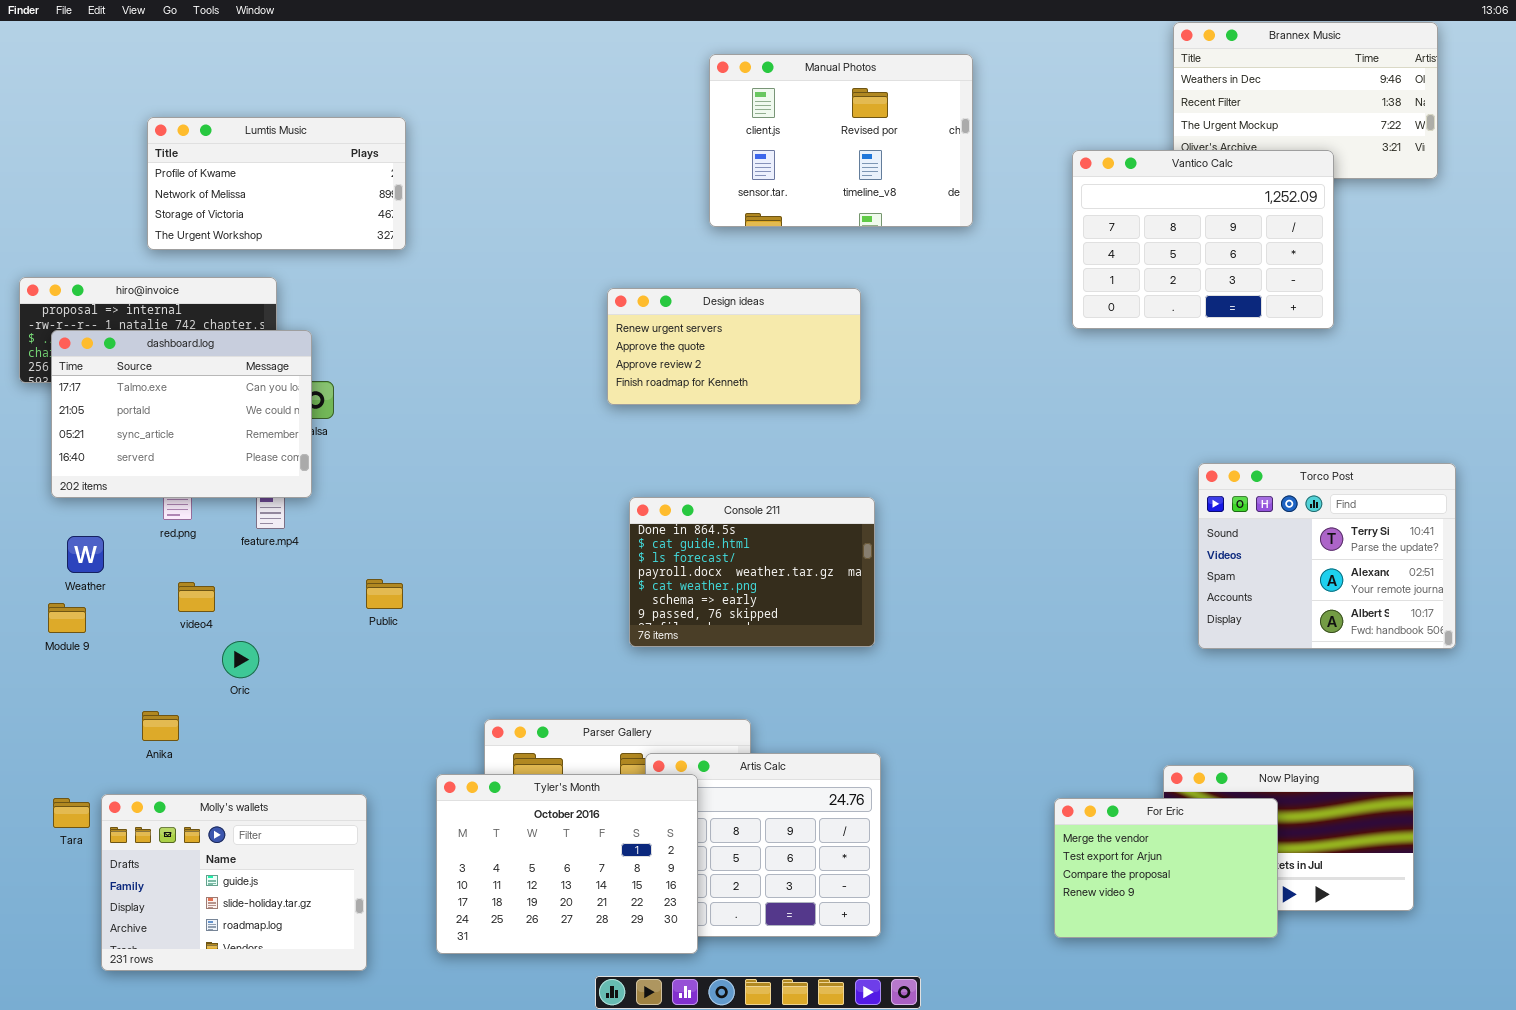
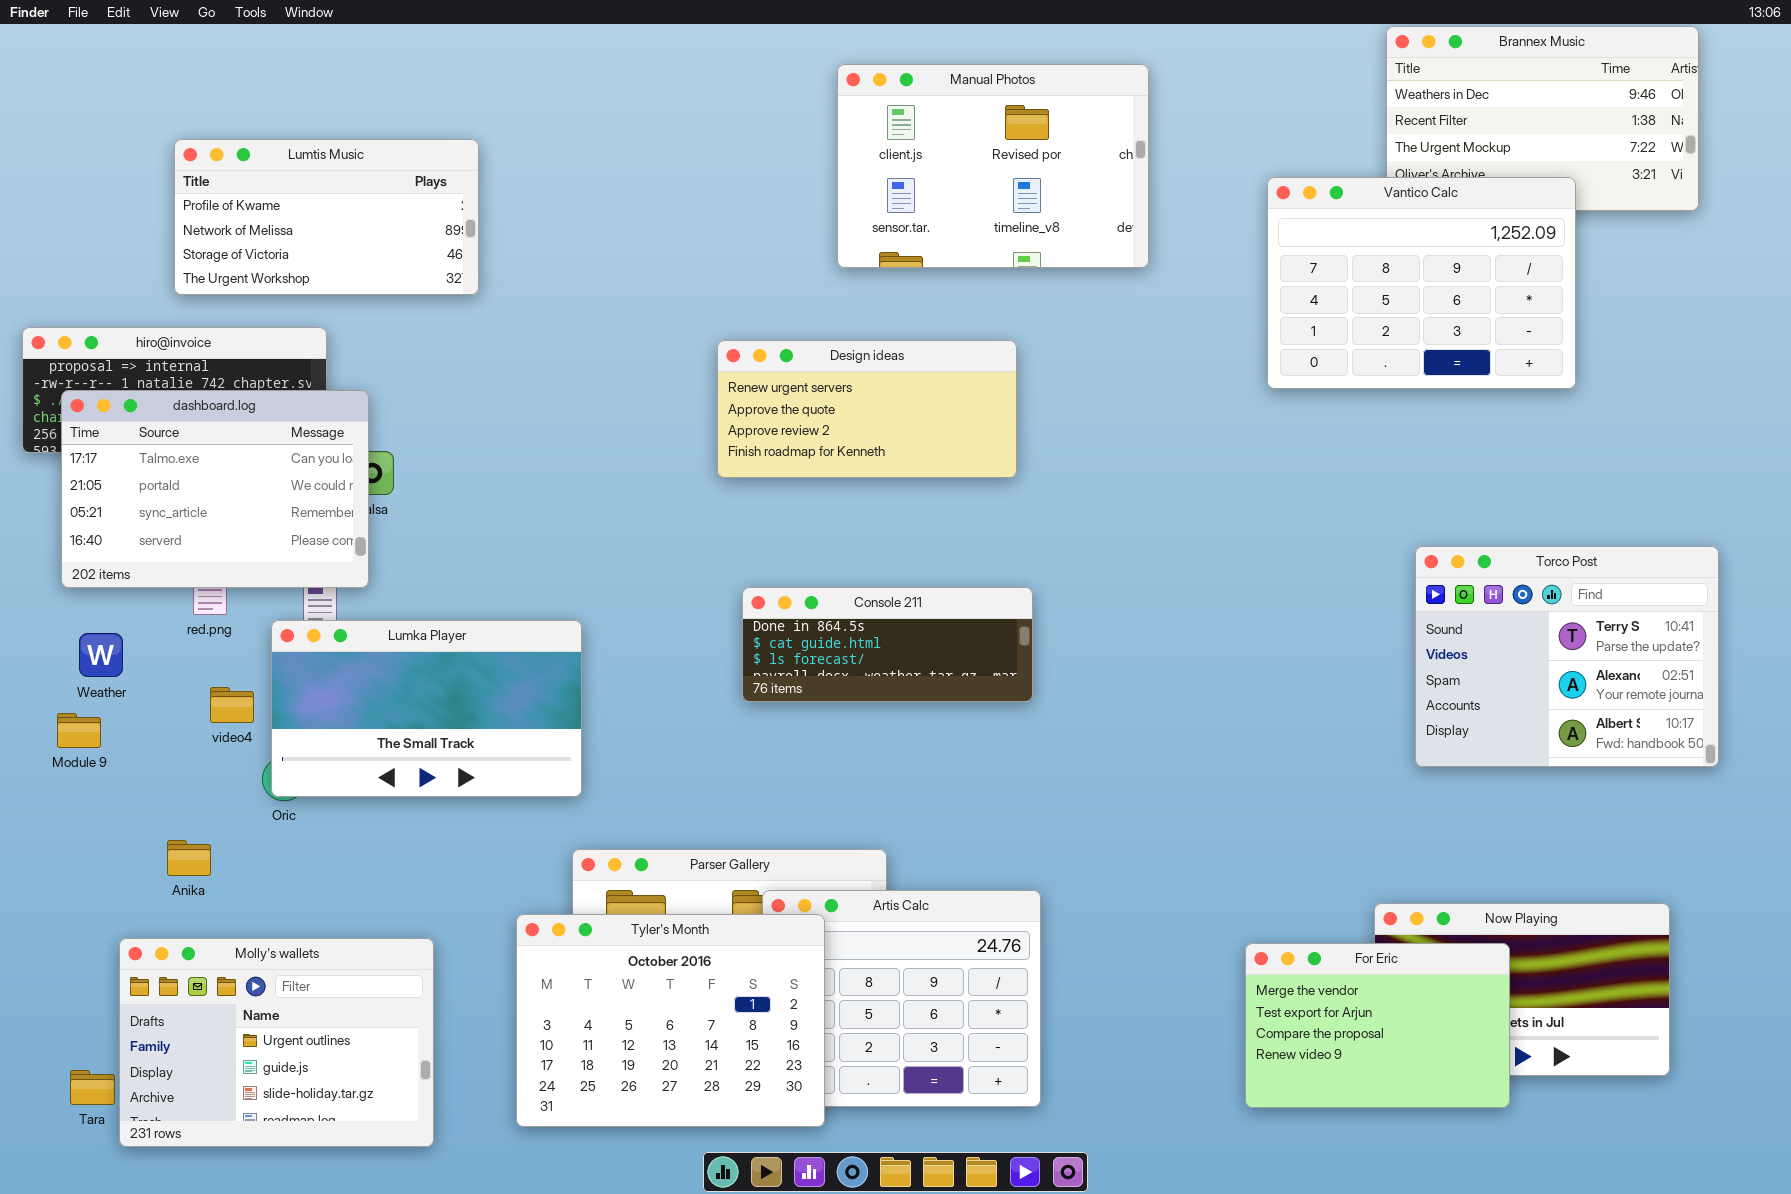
Console 211: [629,497,875,647] -> [742,587,1033,702], resized
Lumka Player: none -> [271,620,582,797], opened
Molly's wallets: [101,794,367,971] -> [119,938,434,1147], scrolled up 1 row
Tara: [53,798,90,828] -> [70,1070,115,1105], moved

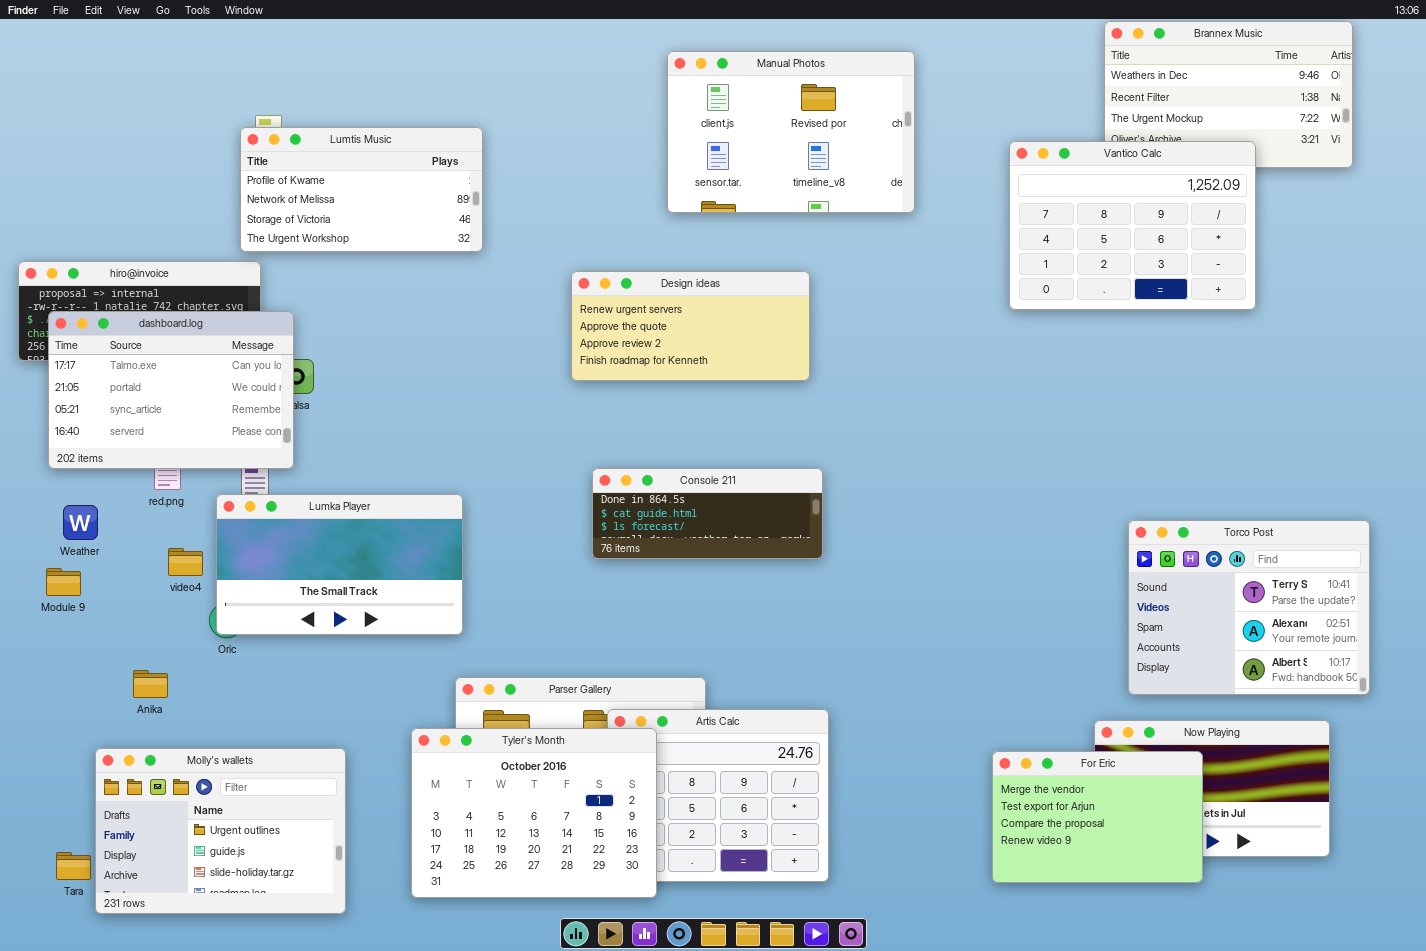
Lumtis Music: [174,139,479,295] -> [240,127,483,252], moved
Torco Post: [1415,546,1719,767] -> [1128,520,1370,695], moved

